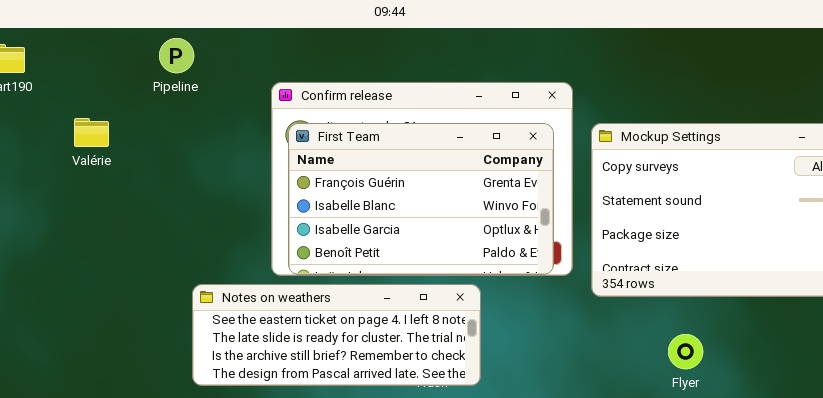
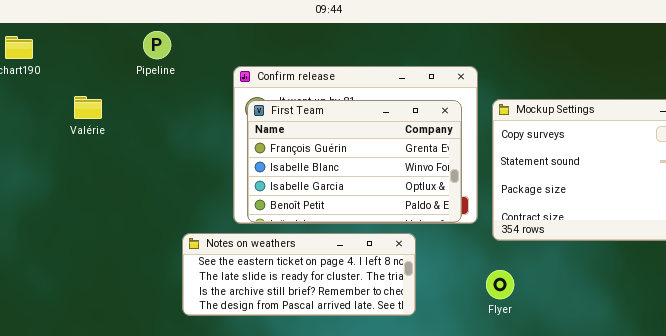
Notes on weathers: [192,284,481,386] -> [182,233,416,316], moved
Flyer: [668,334,703,369] -> [486,270,514,299], moved

